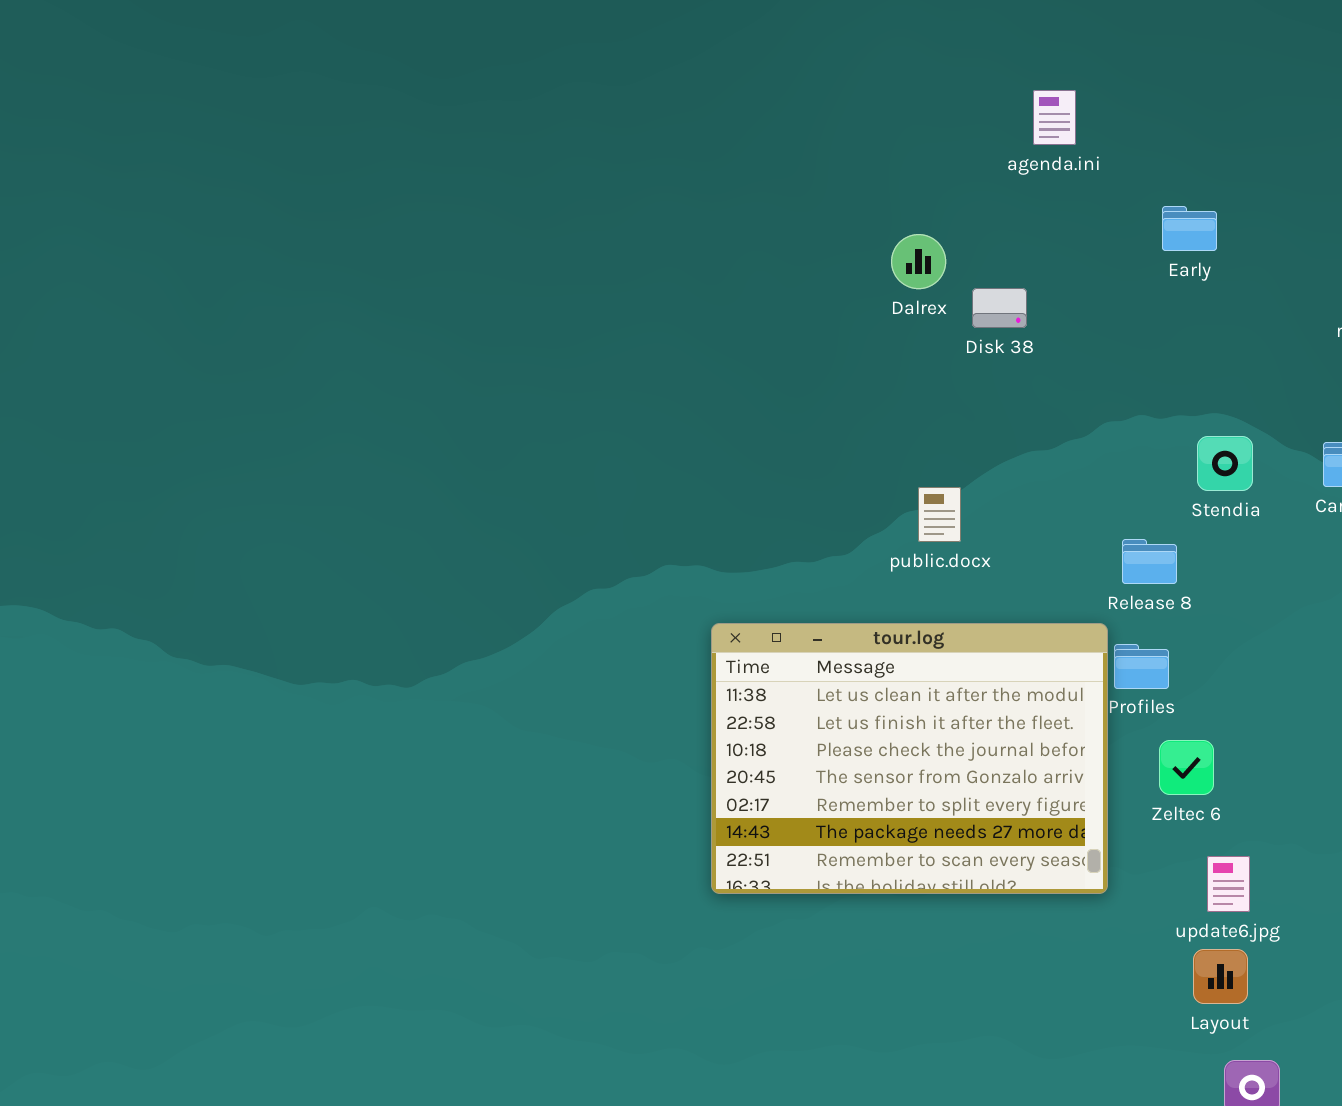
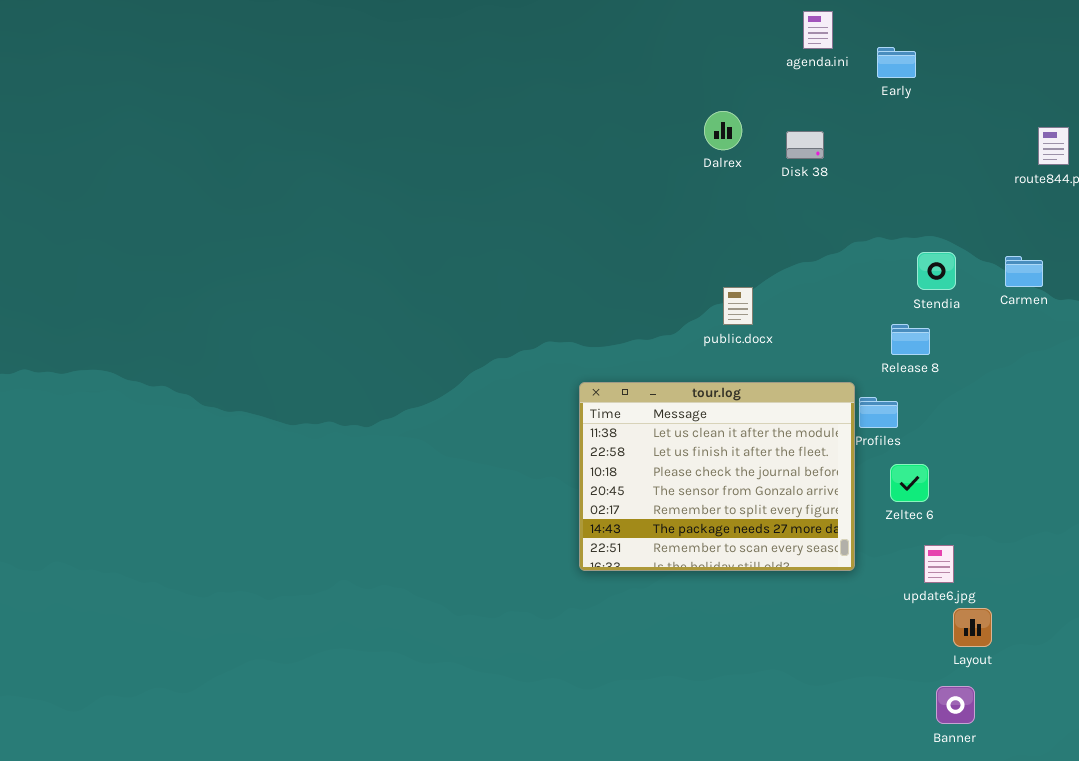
Early: [1162,206,1217,251] -> [877,47,916,78], moved
Disk 38: [972,288,1027,328] -> [786,131,824,159], moved
Release 8: [1122,539,1177,584] -> [891,324,930,355], moved
Layout: [1193,949,1248,1004] -> [953,608,992,647], moved

